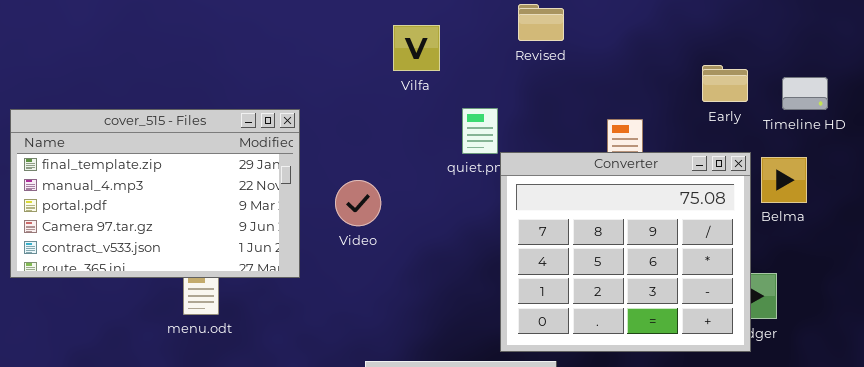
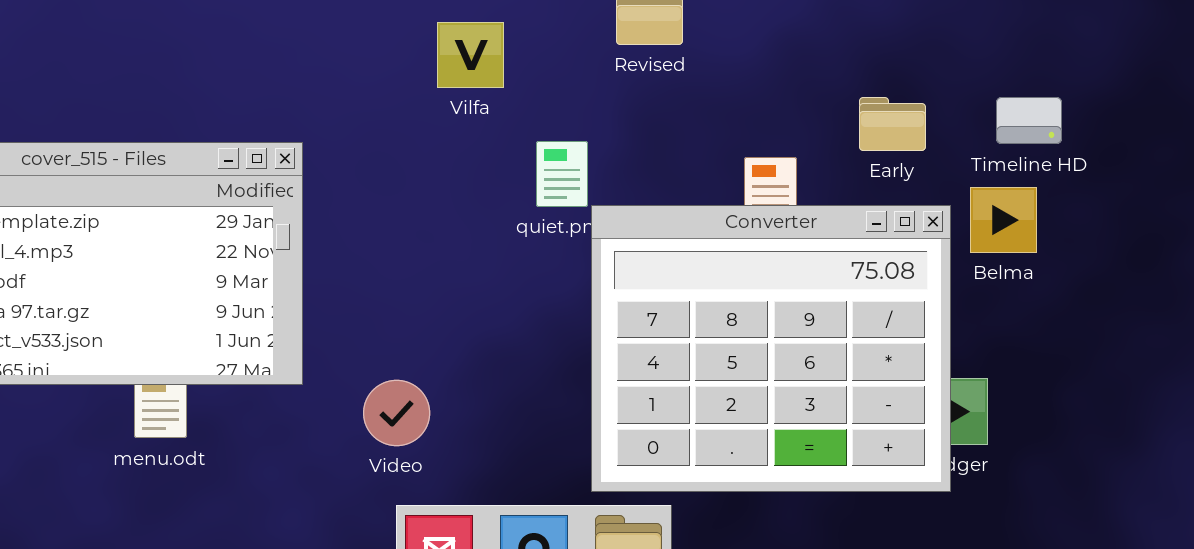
Early: [702,65,748,102] -> [859,97,926,151], moved
Belma: [761,157,807,203] -> [970,187,1037,253], moved
Video: [335,180,381,226] -> [363,380,430,446], moved

